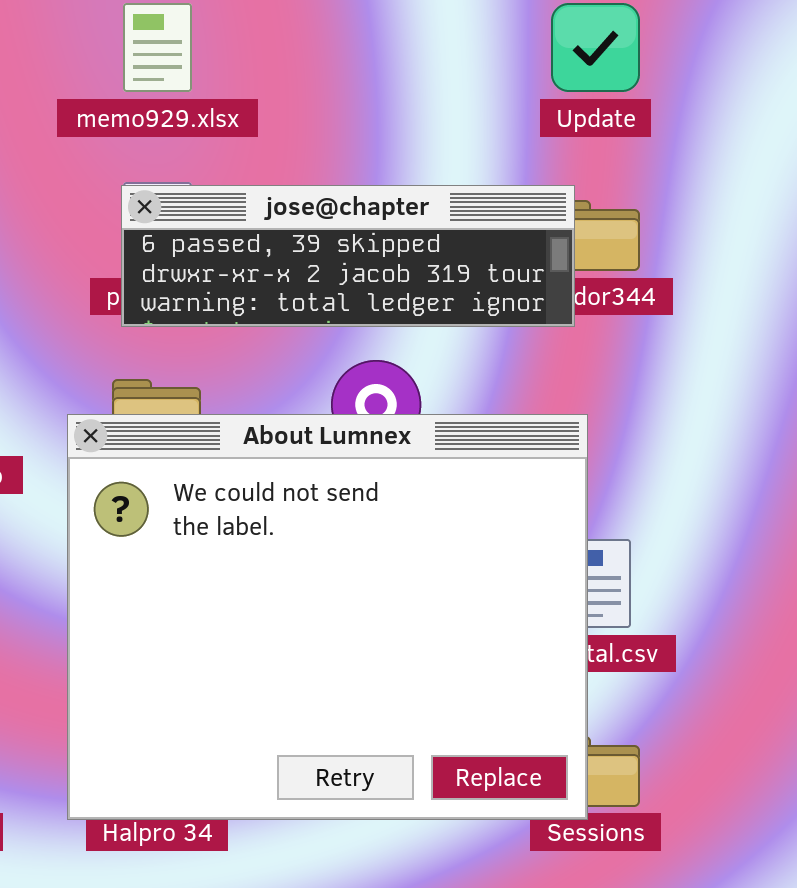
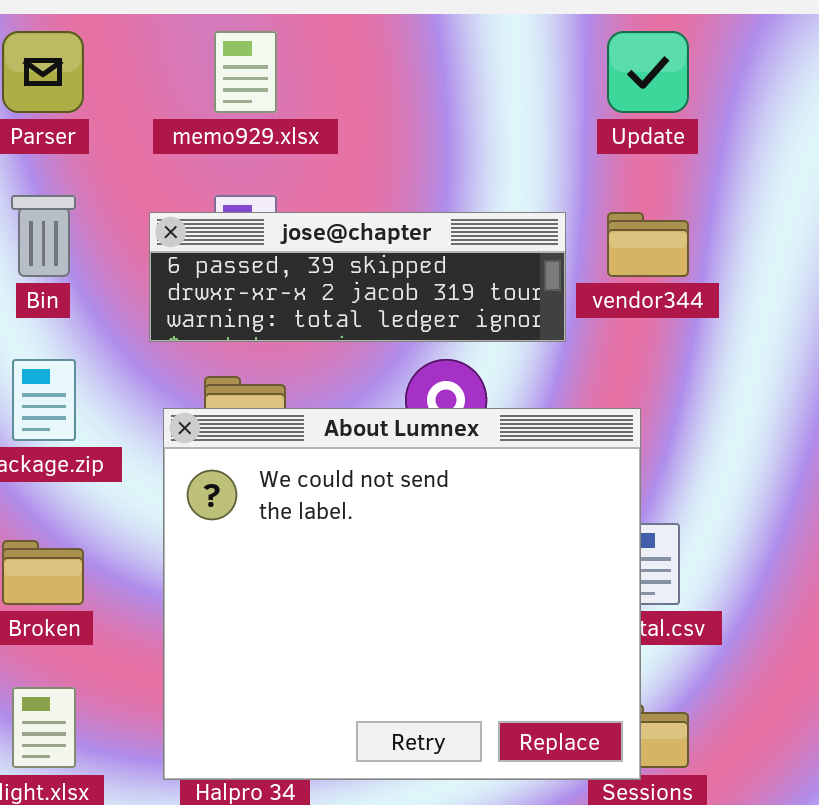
jose@chapter: [121,185,575,327] -> [149,212,566,342], moved

